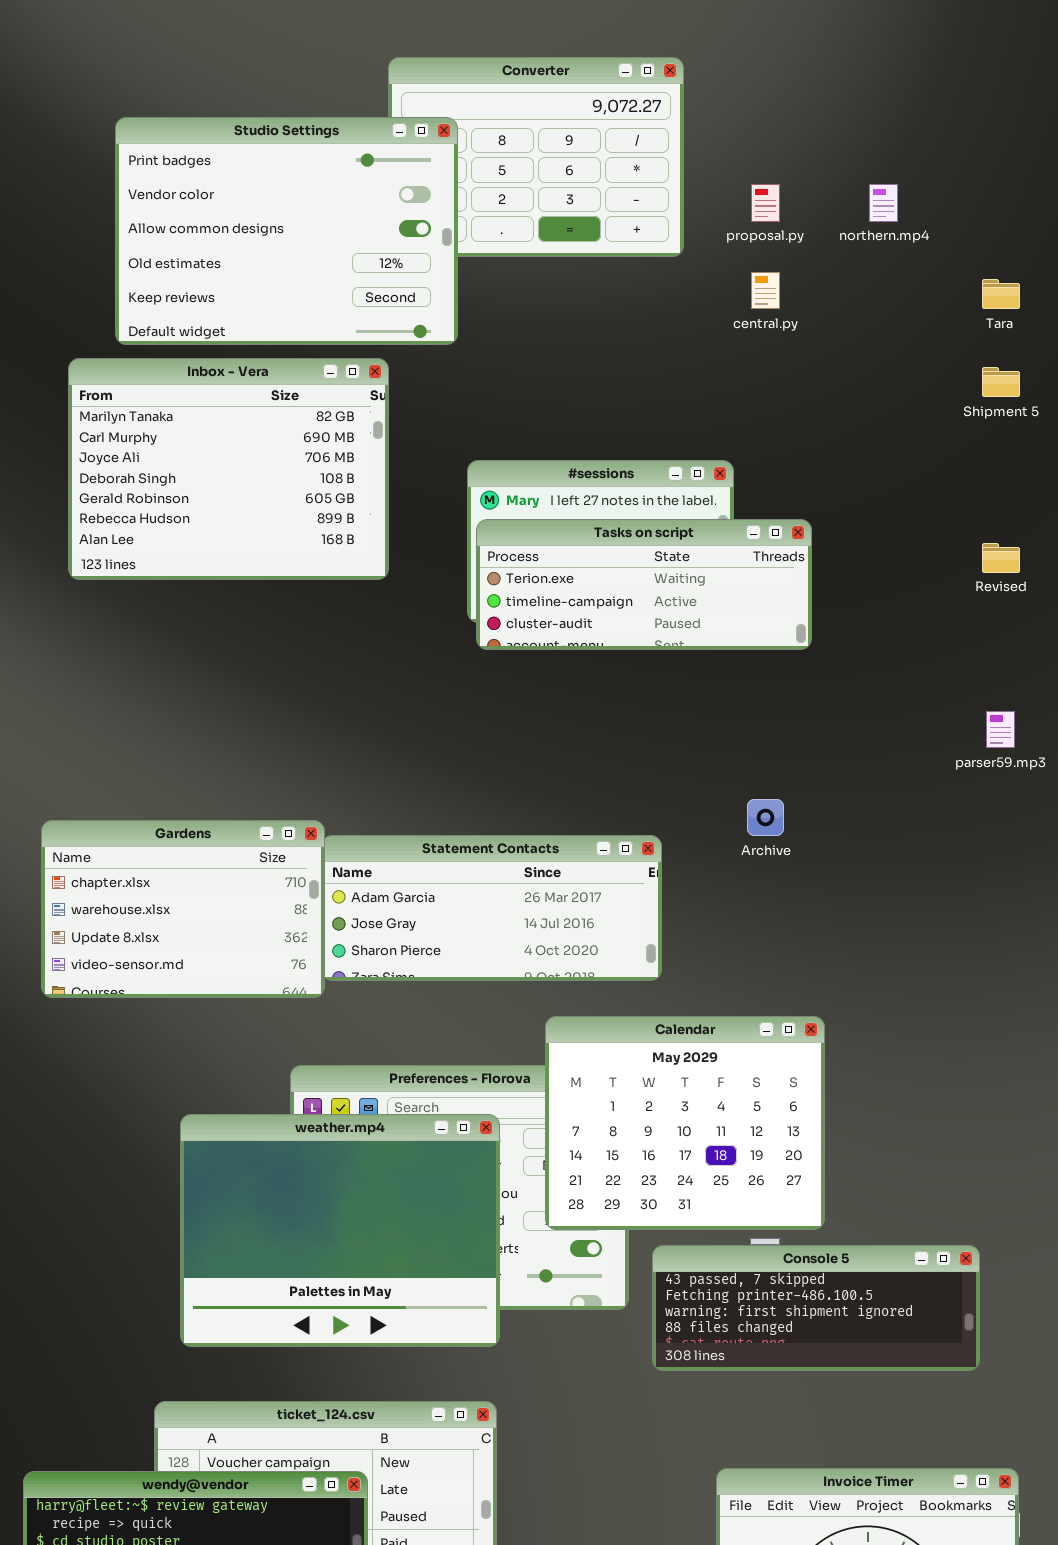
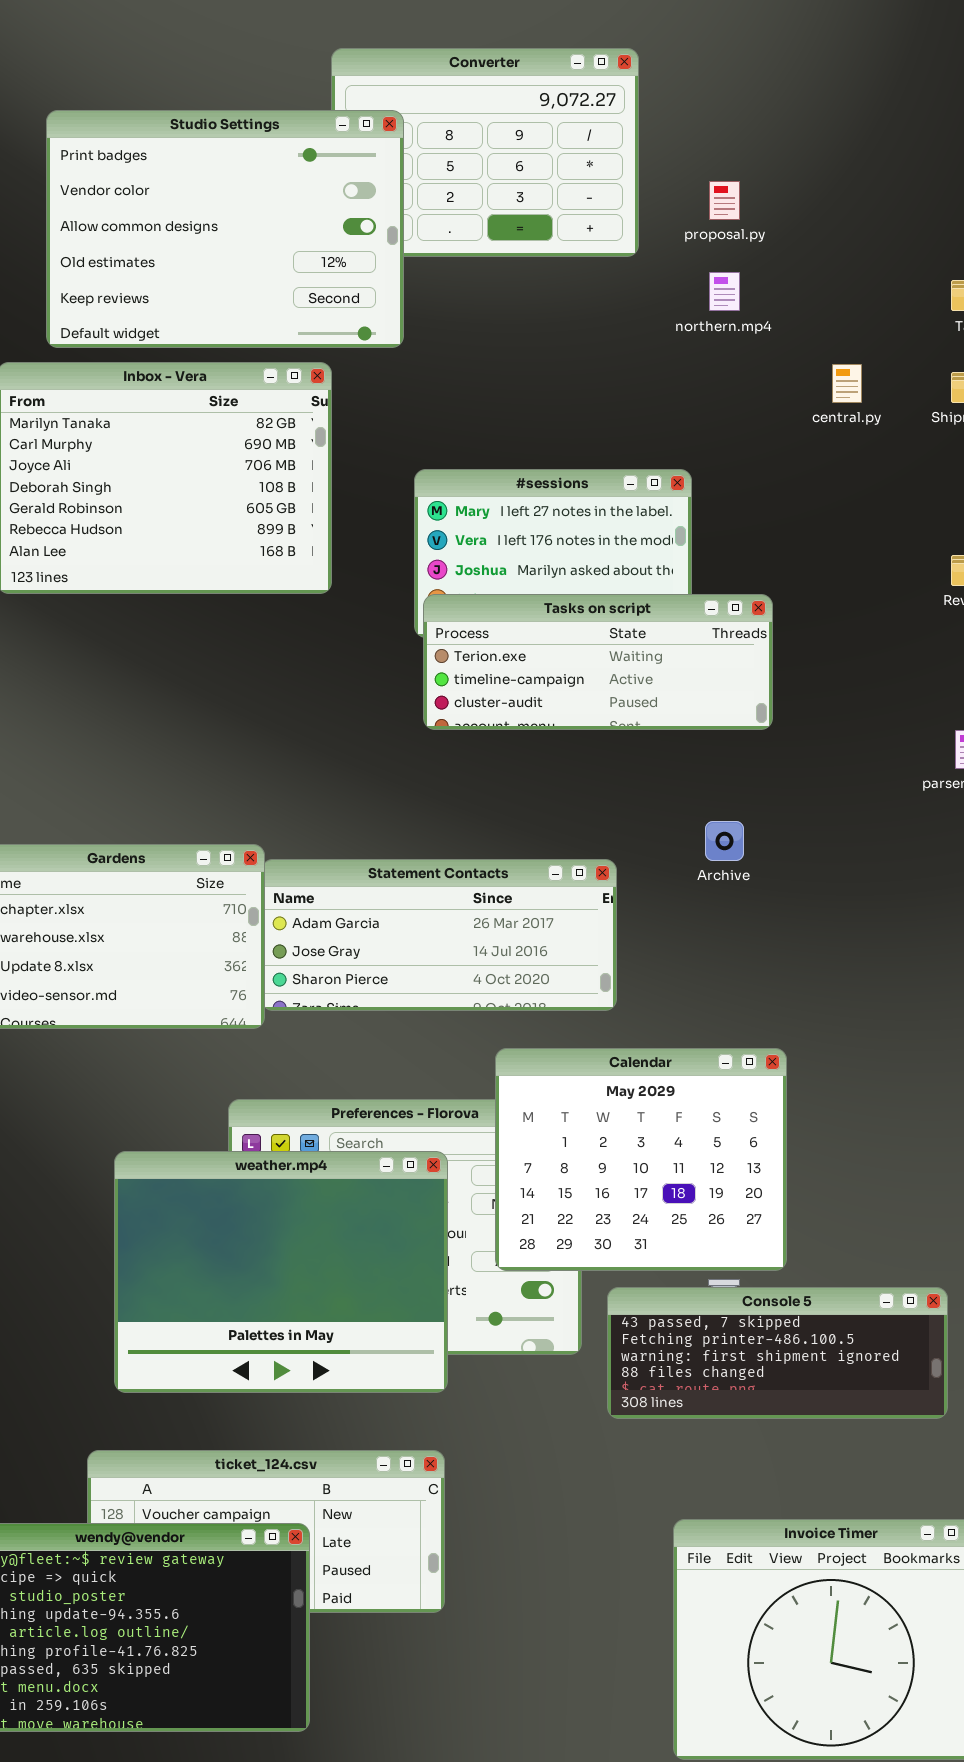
northern.mp4: [869,184,898,222] -> [709,272,740,311], moved
central.py: [751,272,780,309] -> [832,364,862,403], moved
Tasks on script: [476,519,812,650] -> [423,594,773,730], moved

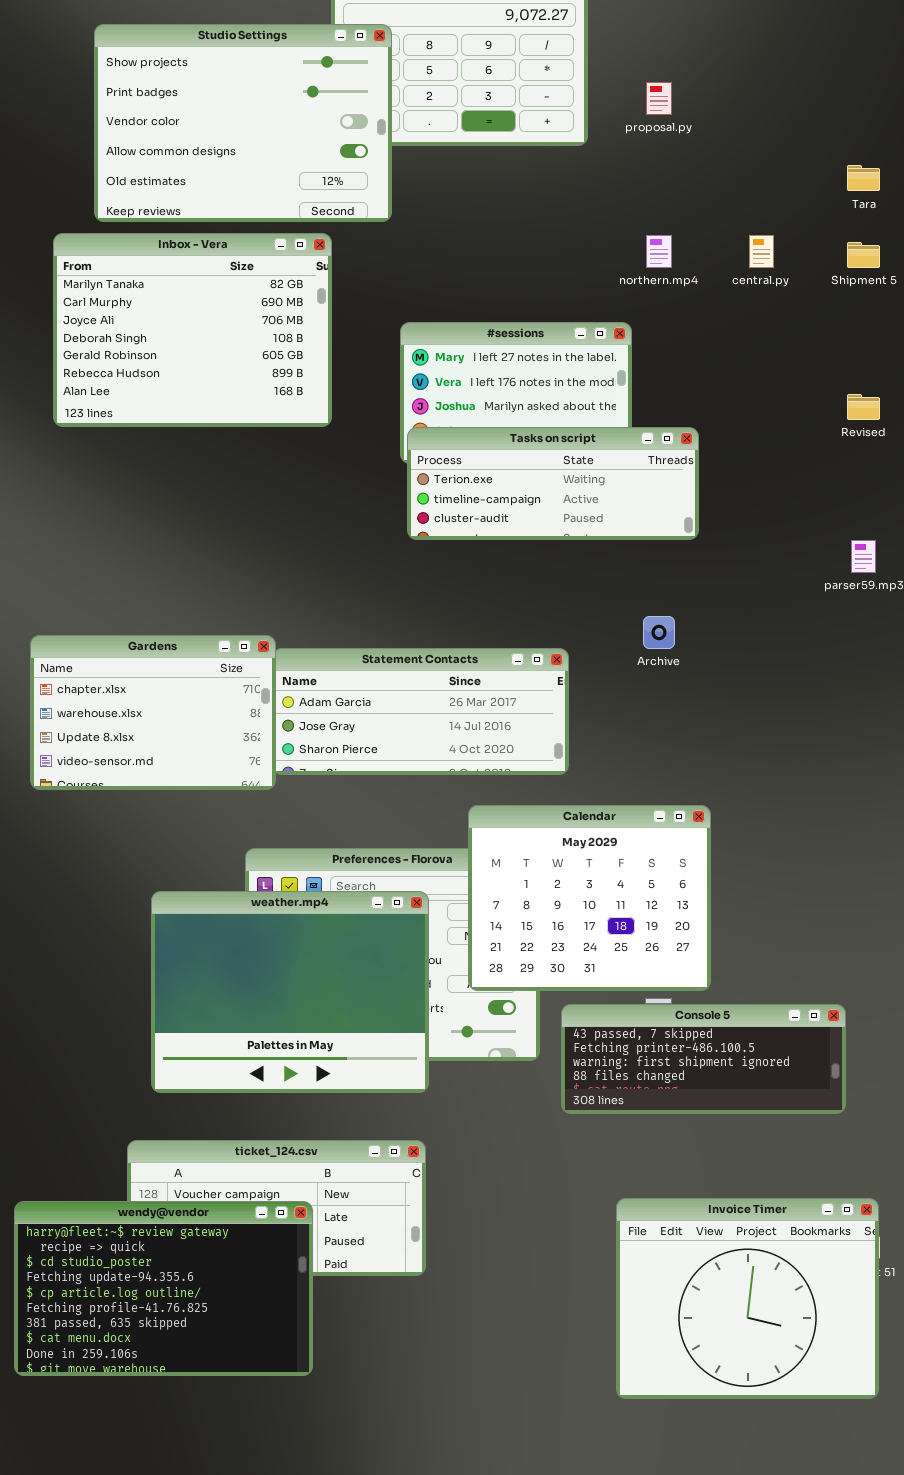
Studio Settings: [46,110,404,348] -> [94,24,392,222], scrolled up 1 row
northern.mp4: [709,272,740,311] -> [646,235,672,268], moved

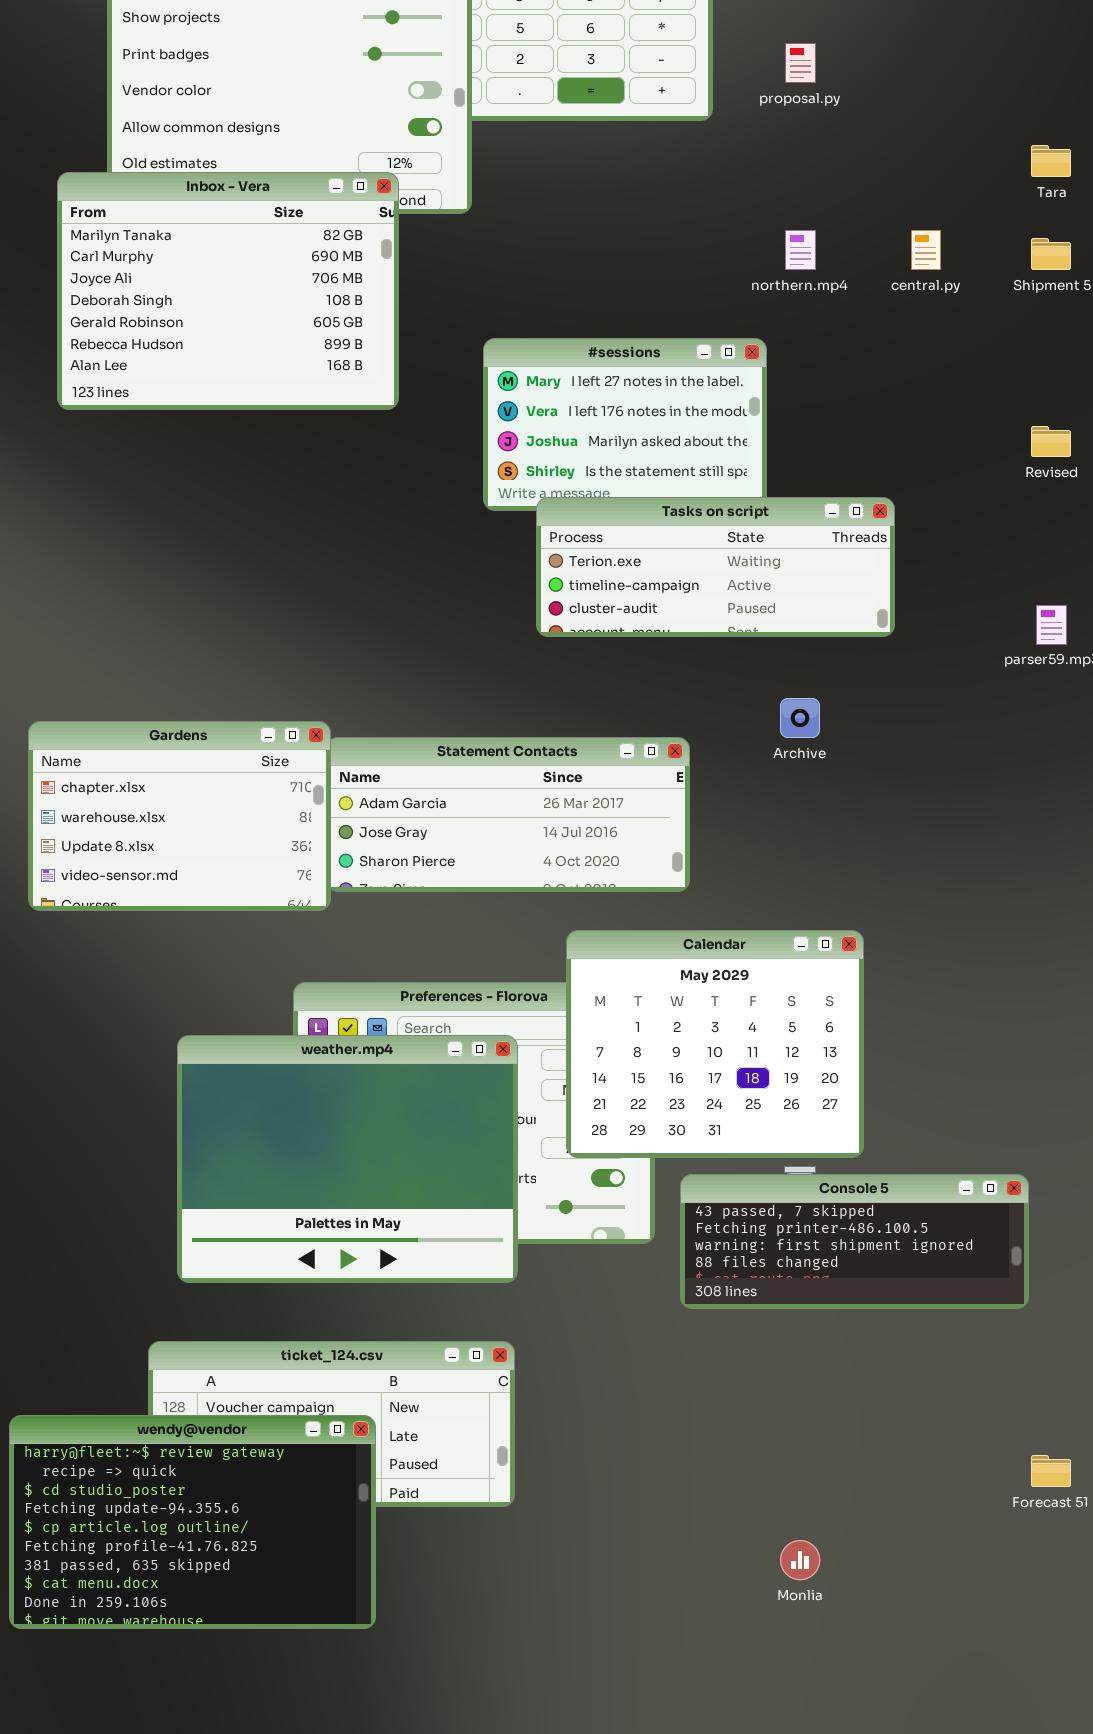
Inbox - Vera: [53,233,332,427] -> [57,172,399,410], moved
Tasks on script: [407,427,699,540] -> [536,497,895,637], moved
Invoice Timer: [616,1198,879,1399] -> none, closed

